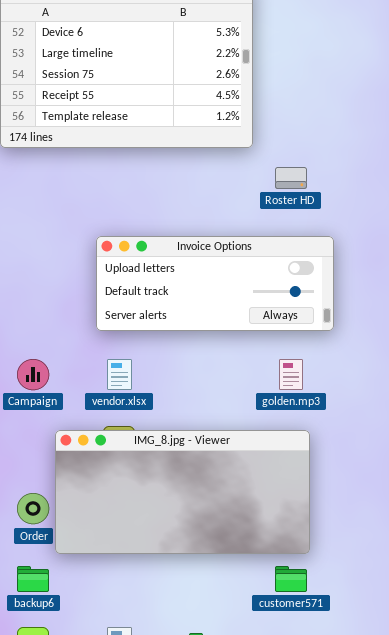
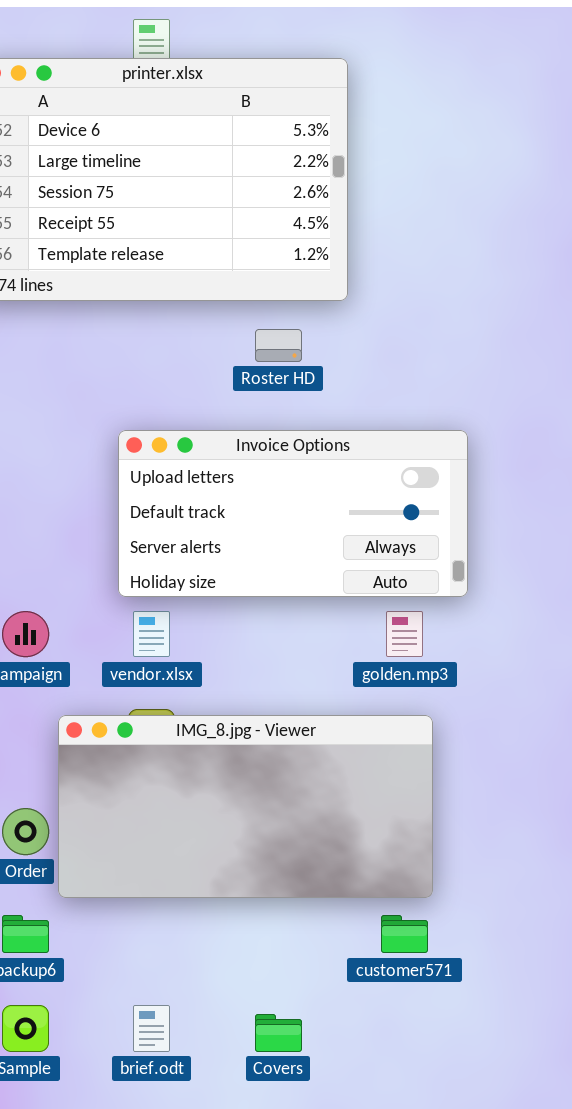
Roster HD: [275,167,307,189] -> [255,329,302,362], moved
Invoice Options: [96,236,334,331] -> [118,430,468,597], resized

